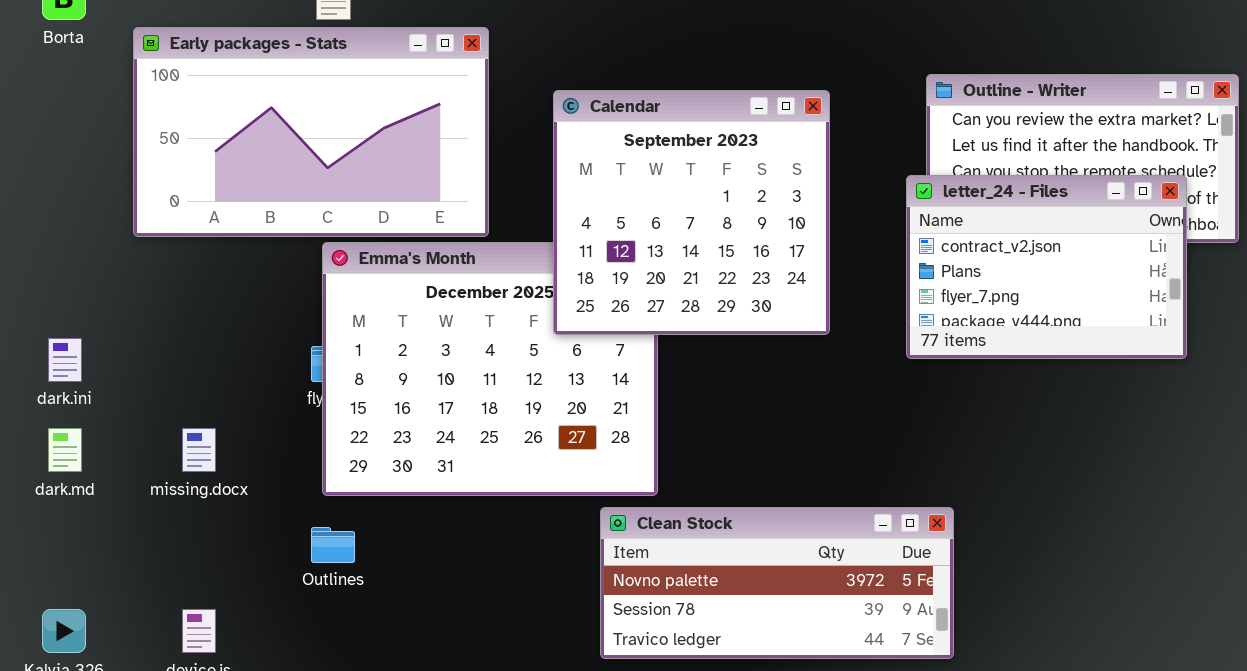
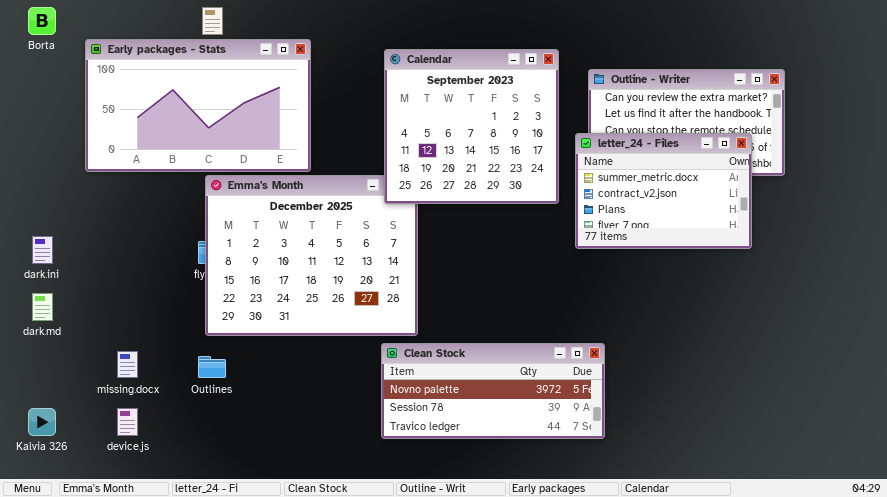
Calendar: [553,90,830,335] -> [384,49,559,204], moved
letter_24 - Files: [906,175,1187,359] -> [575,133,752,249], scrolled up 1 row
missing.docx: [182,428,216,472] -> [117,351,138,378], moved

